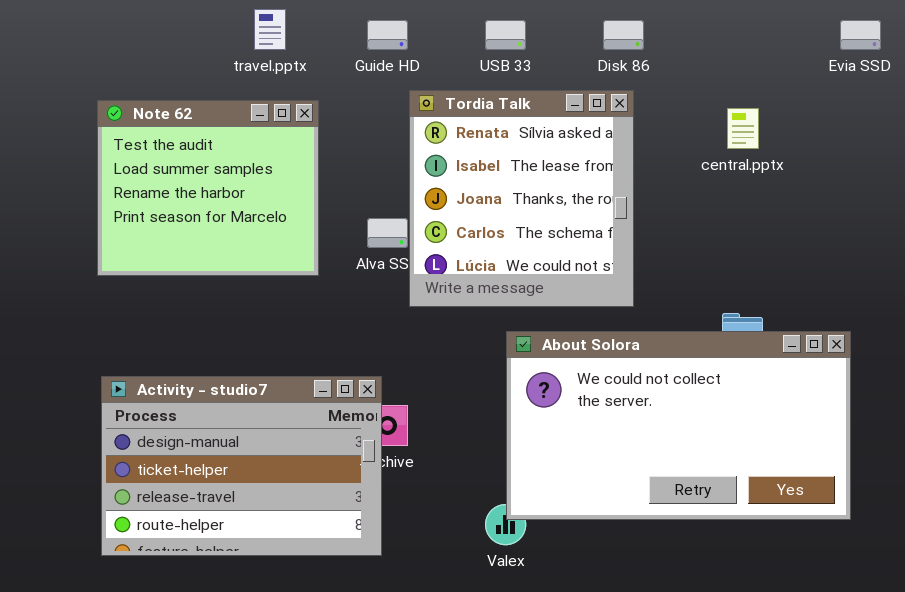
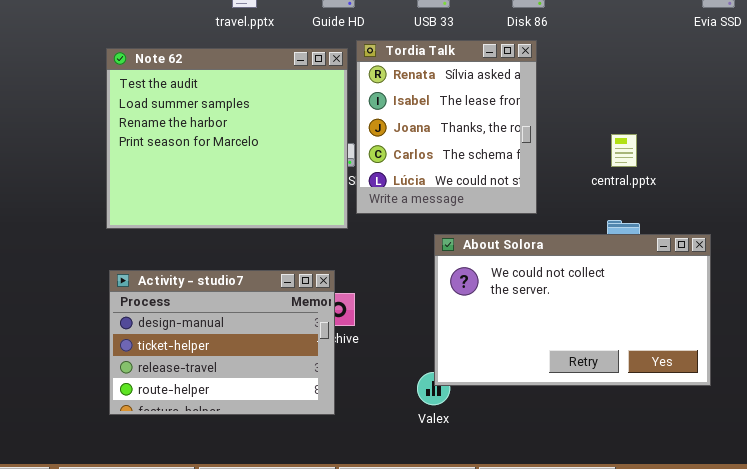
Note 62: [97,100,319,276] -> [106,48,348,229], resized
central.pptx: [727,108,759,149] -> [611,134,637,167], moved

